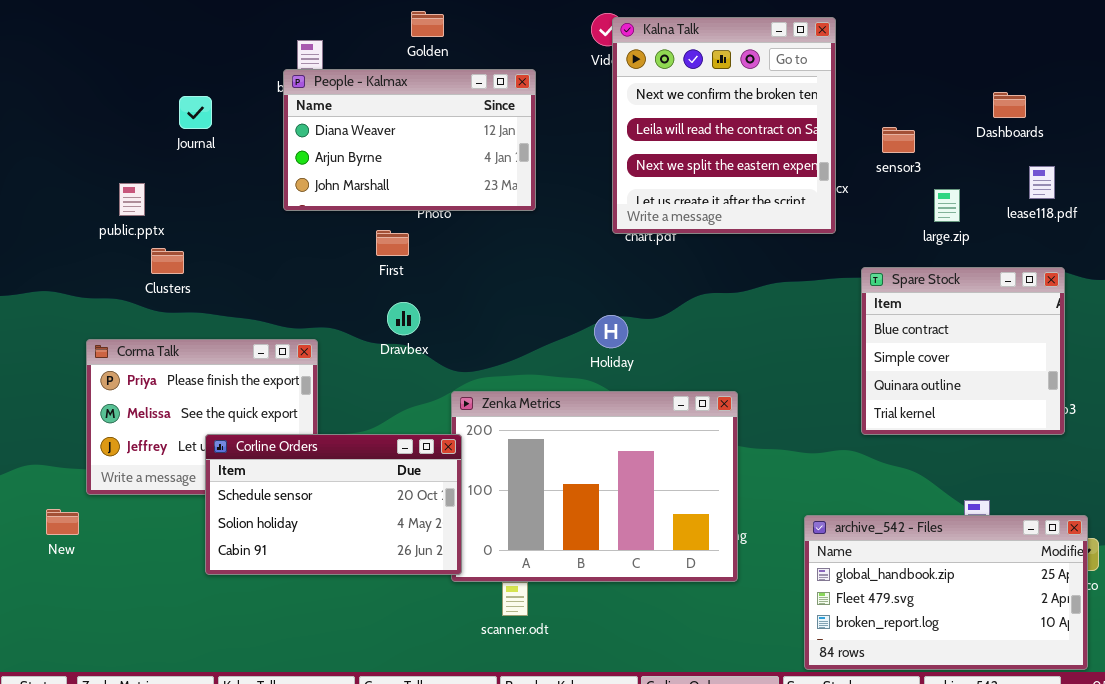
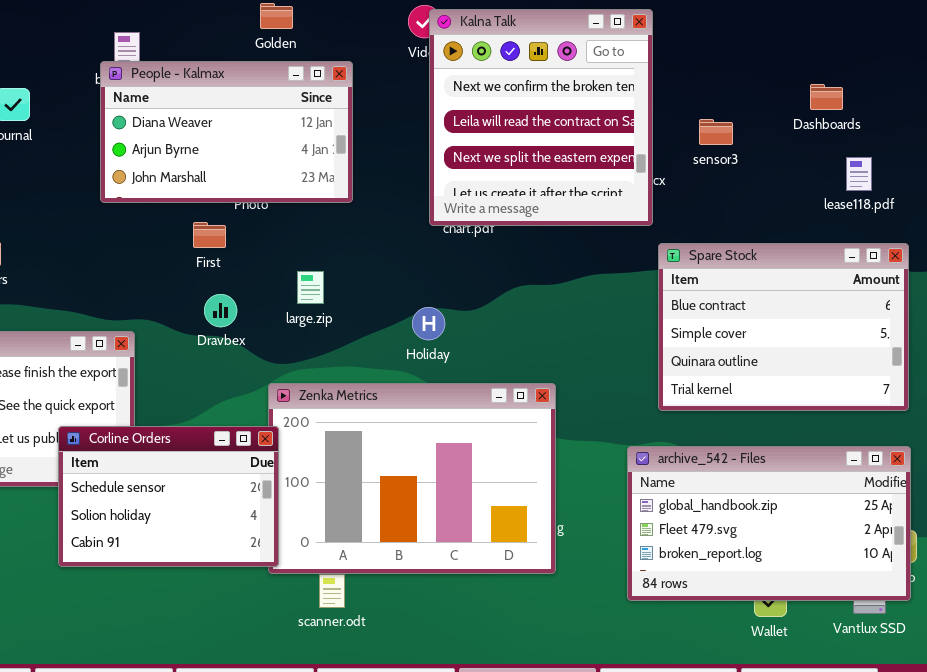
Golden: [411,11,444,37] -> [260,3,293,29], moved
large.zip: [934,189,960,222] -> [297,271,324,304], moved
Spare Stock: [861,267,1065,435] -> [658,243,909,411], moved, resized
Corline Orders: [205,434,462,575] -> [58,426,279,567], resized
archive_542 - Files: [804,515,1088,670] -> [627,446,911,601], moved

